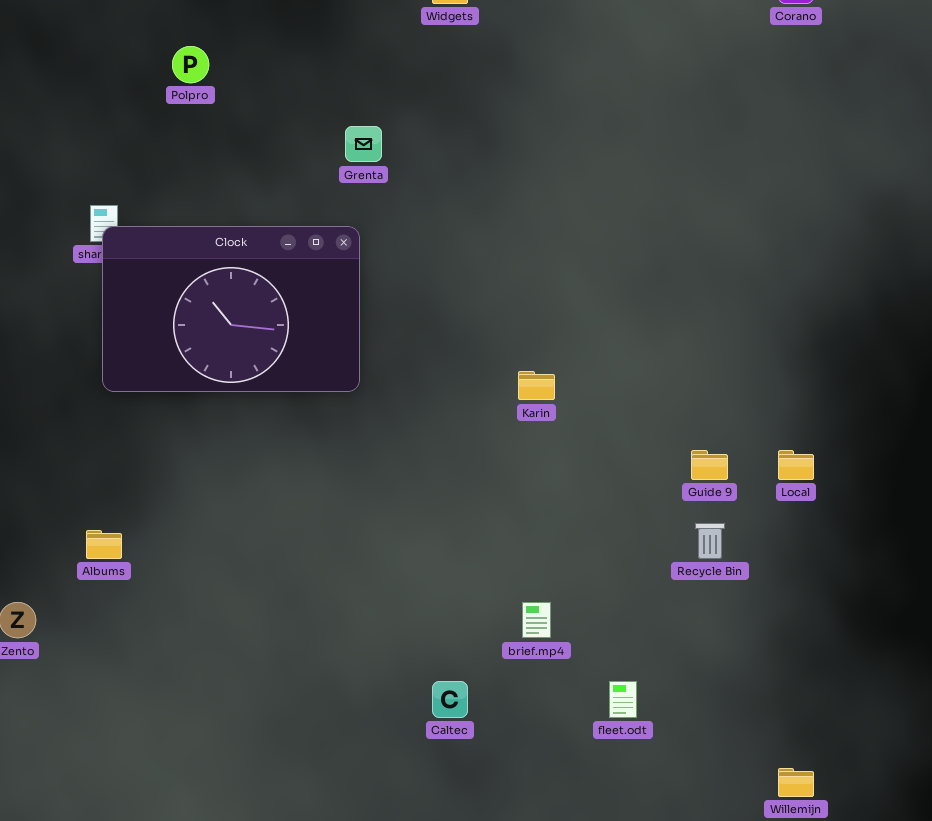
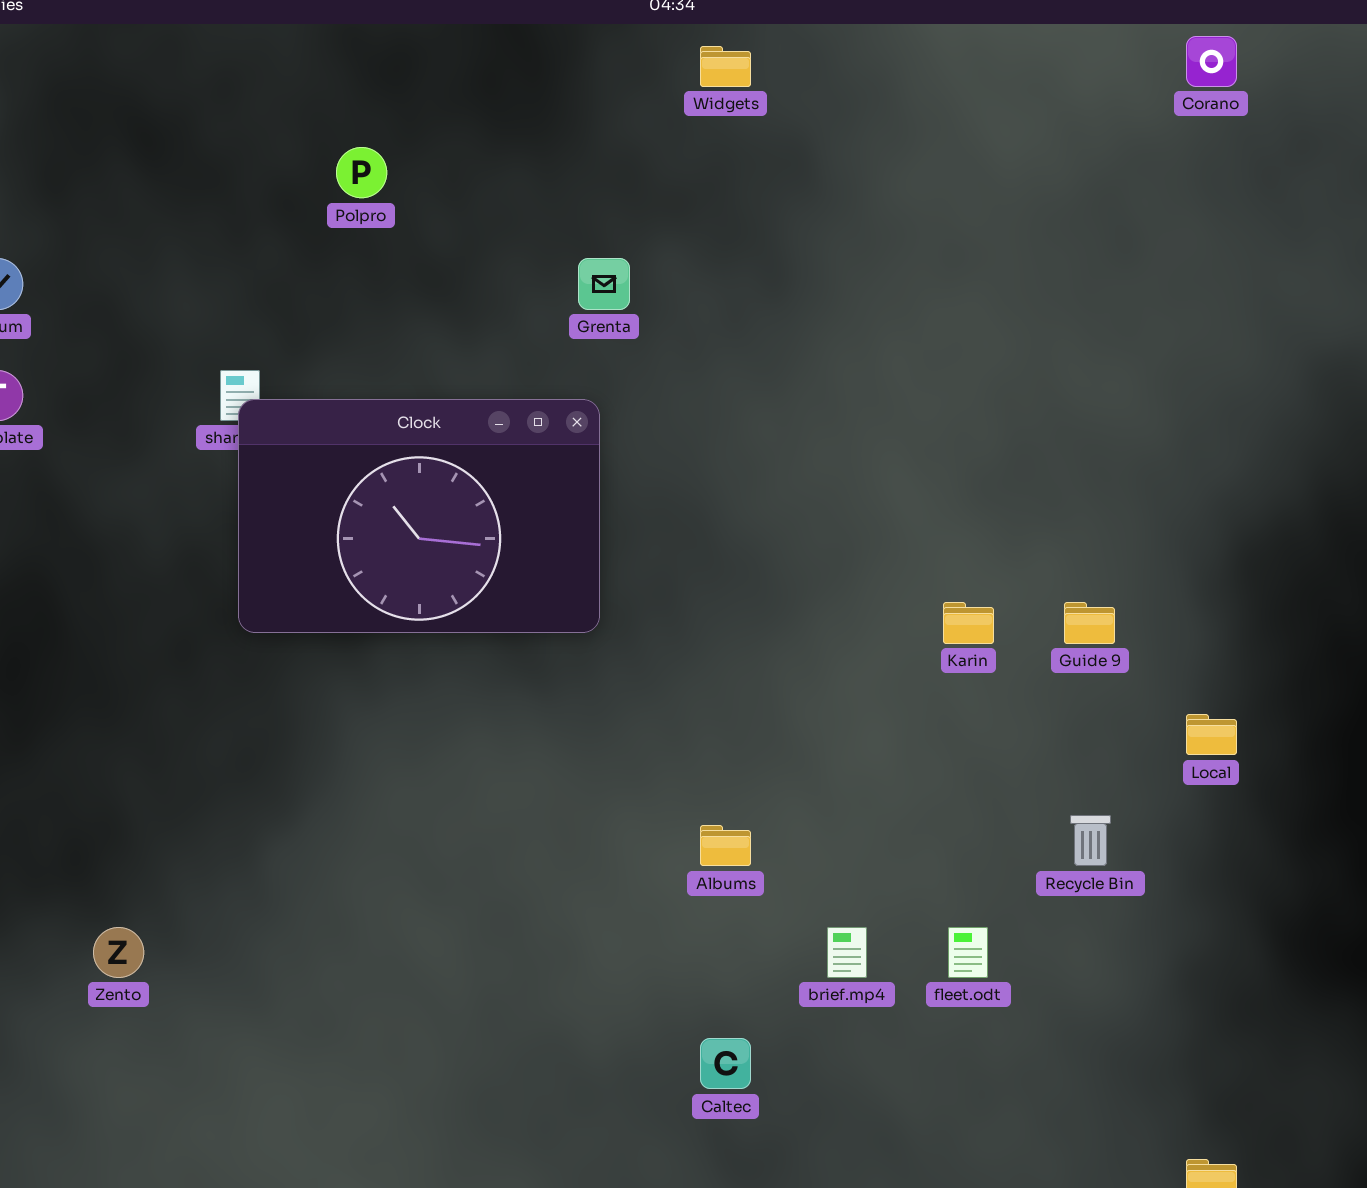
Karin: [518,371,555,400] -> [943,602,994,644], moved
Guide 9: [691,450,728,480] -> [1064,602,1115,644], moved
Albums: [86,530,122,559] -> [700,825,751,866], moved
fleet.odt: [609,681,637,718] -> [948,927,988,978], moved

